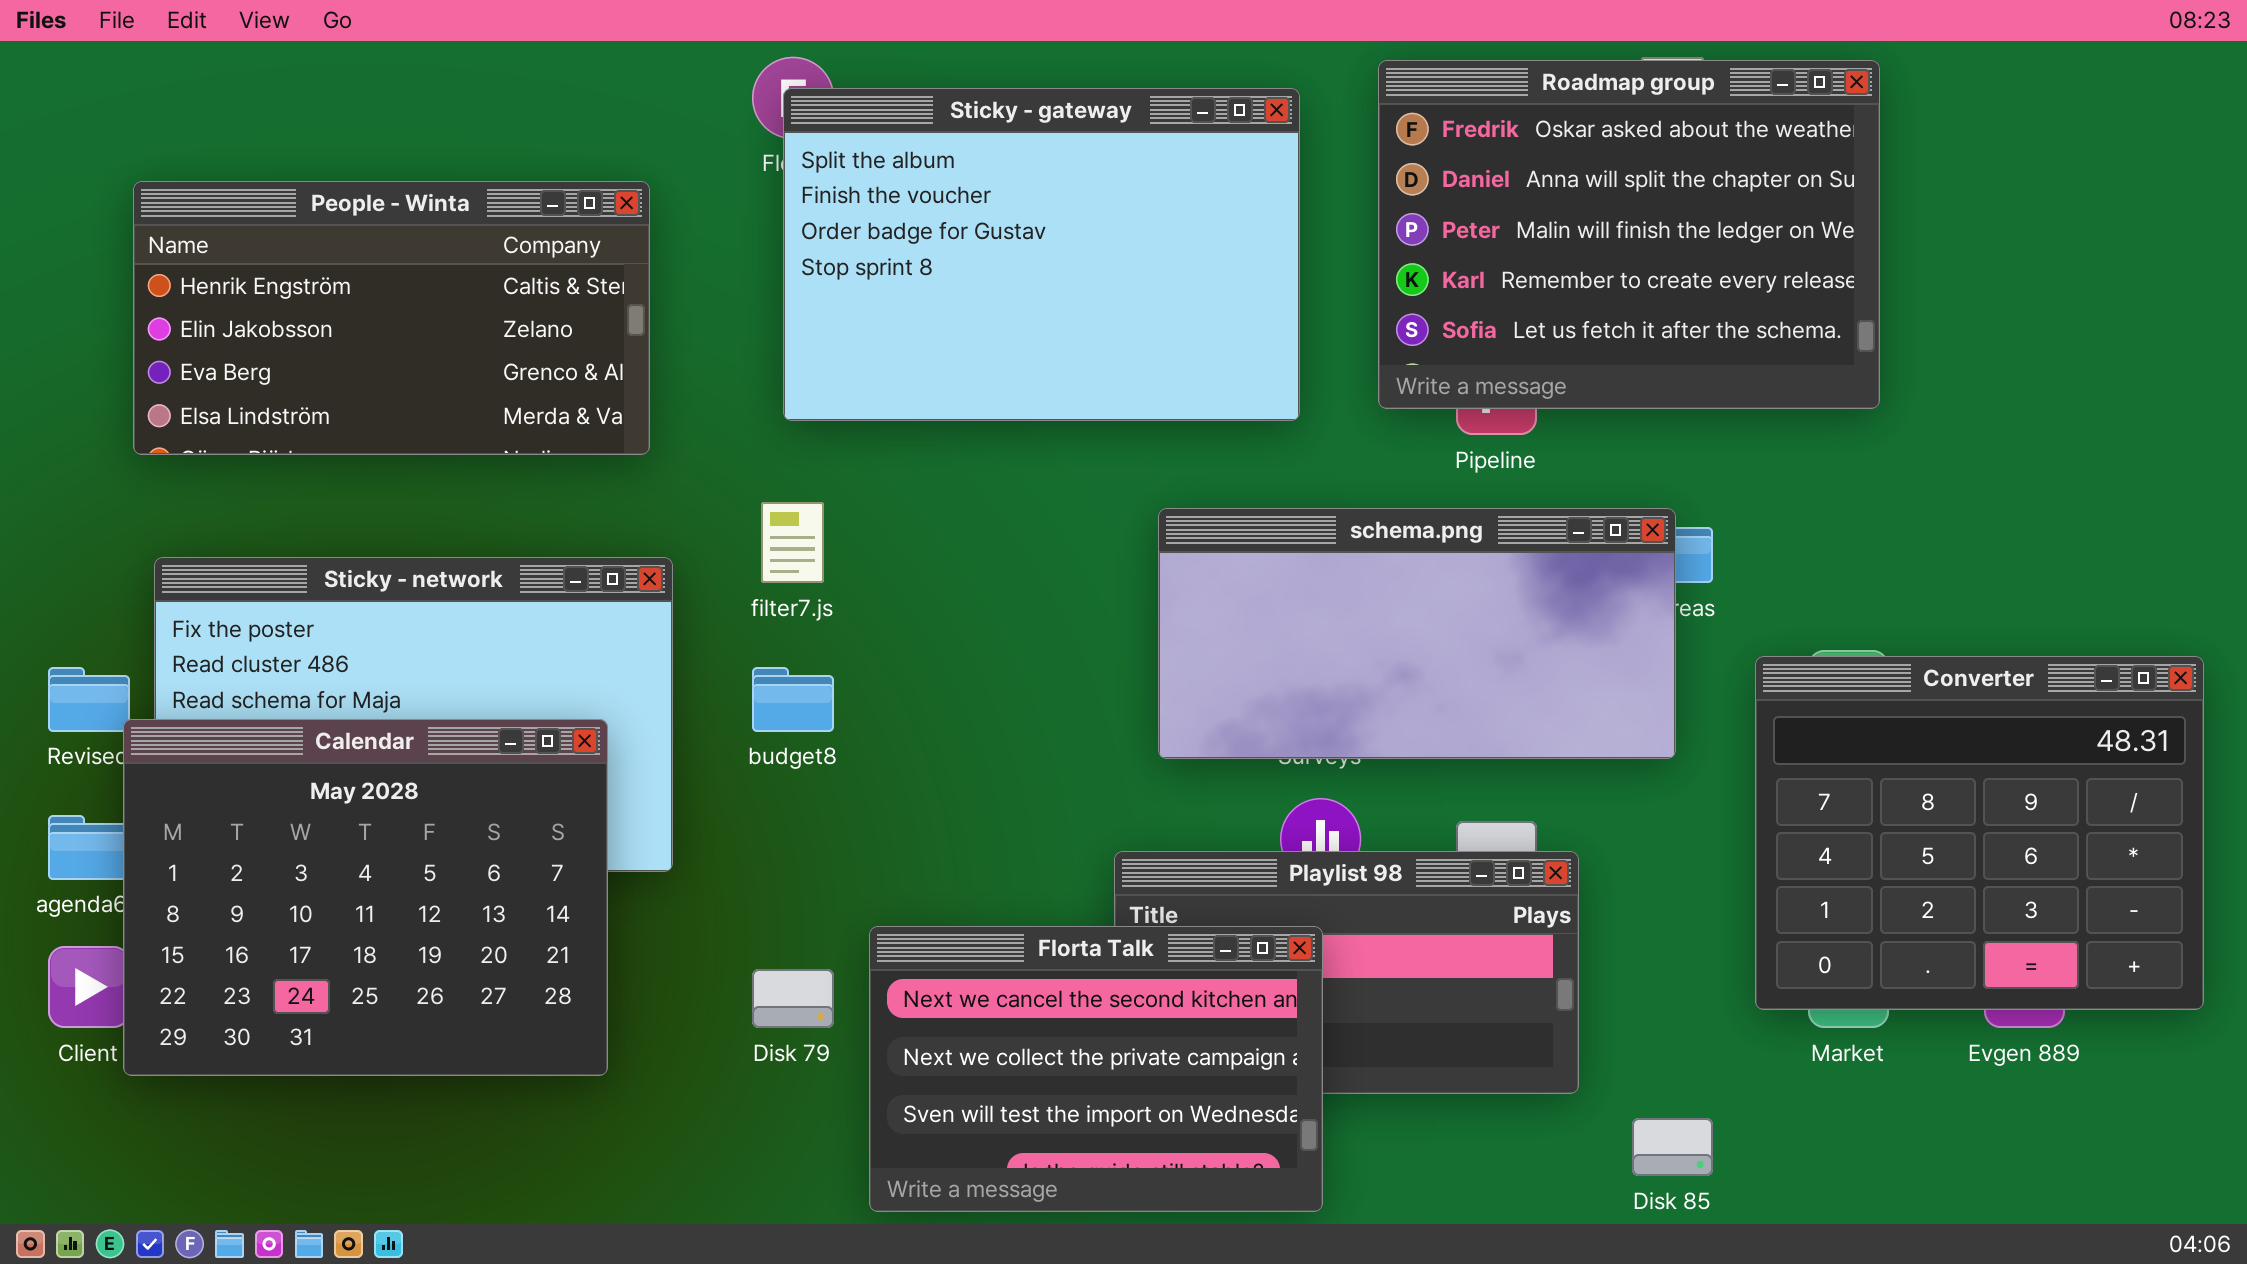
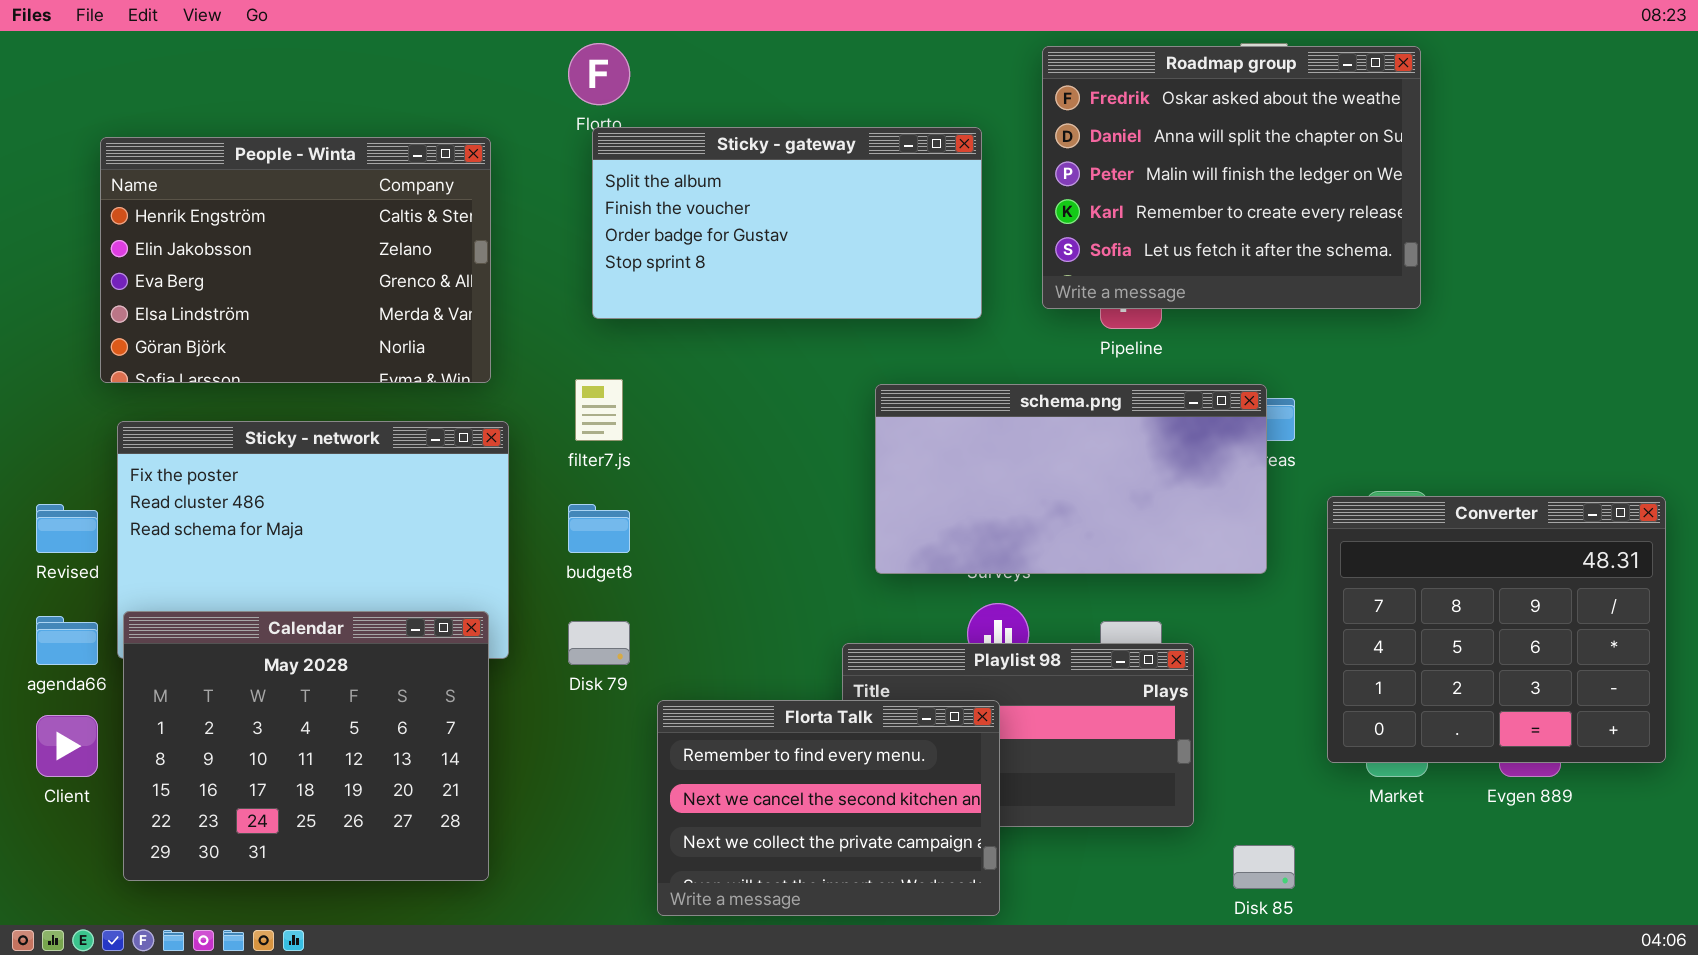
Sticky - gateway: [783,88,1300,421] -> [592,127,982,319], resized
People - Winta: [133,181,650,455] -> [100,137,491,383], resized
Calendar: [123,719,608,1076] -> [123,611,489,881], moved
Florta Talk: [869,926,1323,1212] -> [657,700,1000,916], scrolled up 1 row
Disk 79: [752,969,834,1028] -> [568,621,630,665], moved

